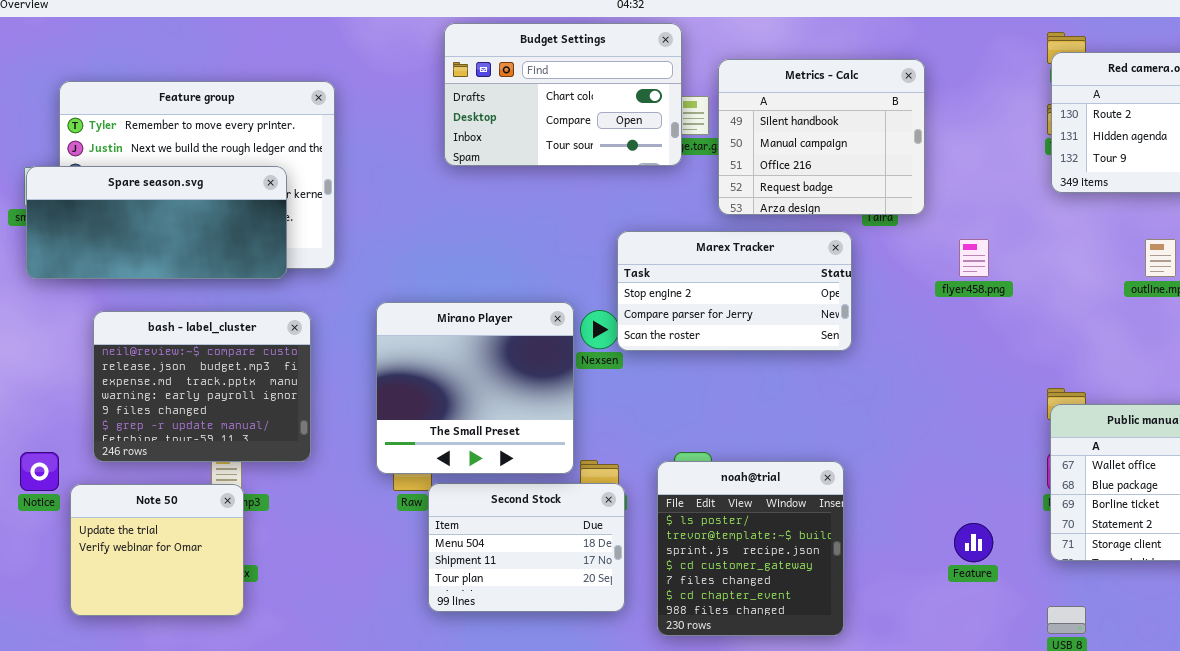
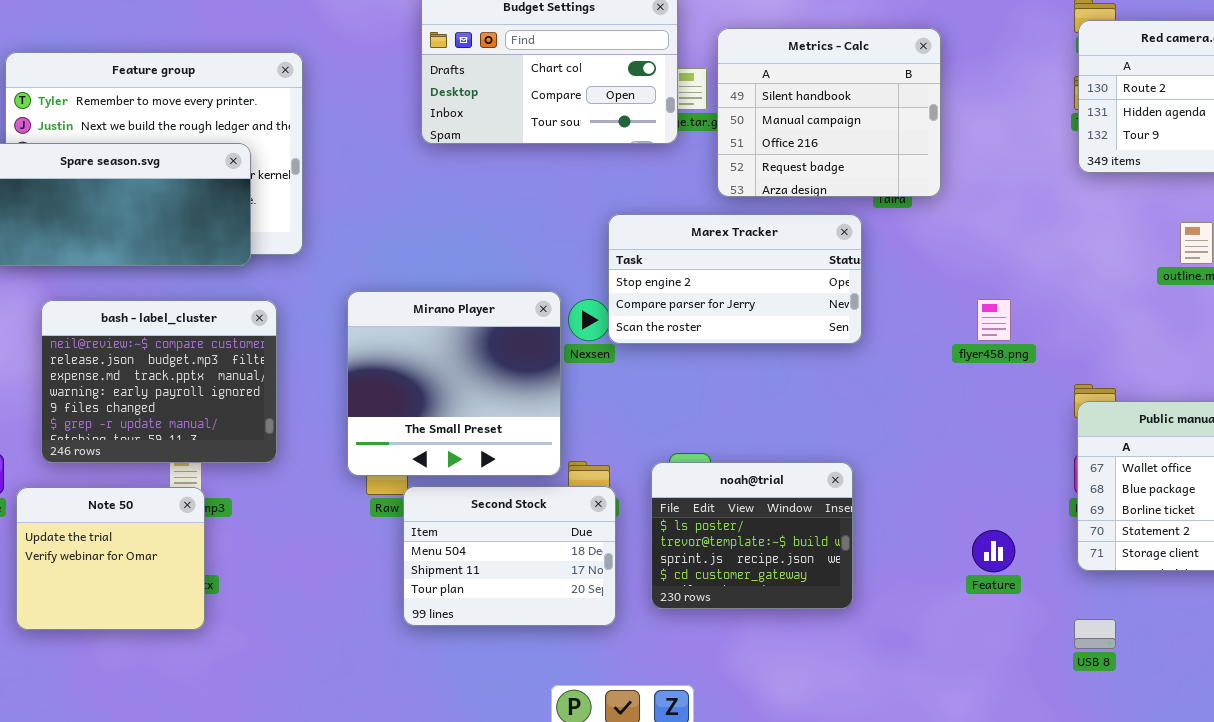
flyer458.png: [959,239,989,277] -> [977,299,1011,341], moved
noah@trial: [657,461,844,636] -> [651,462,853,609], resized

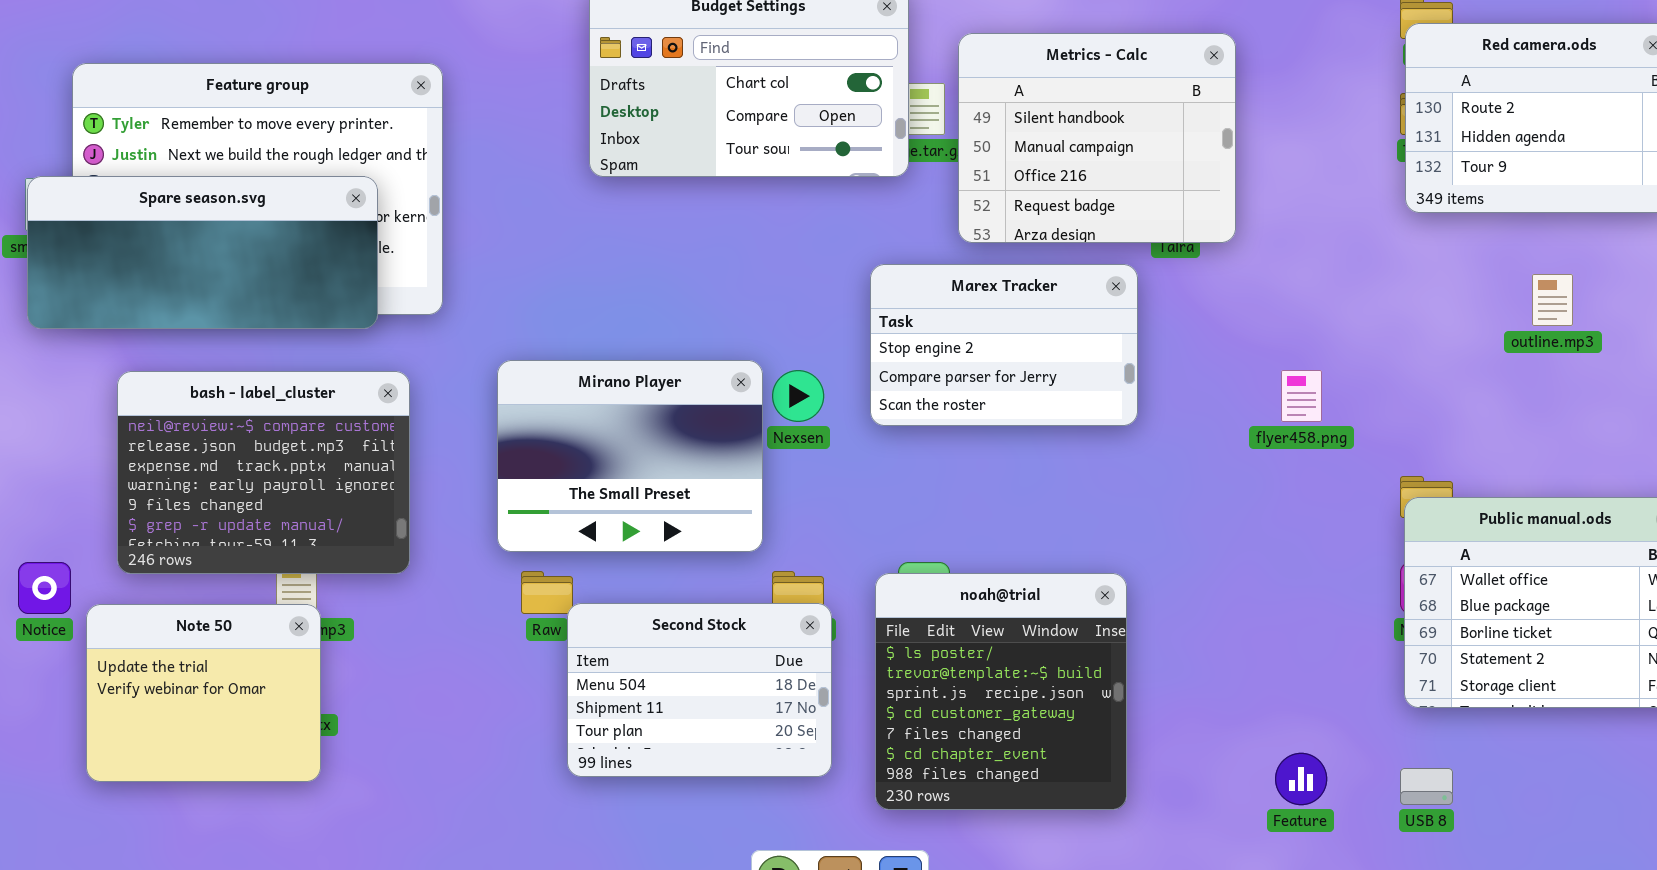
Marex Tracker: [608,214,862,344] -> [870,264,1138,426], resized
Mirano Player: [347,291,561,476] -> [497,360,763,552], resized
noah@trial: [651,462,853,609] -> [875,573,1127,810], resized
Feature: [972,530,1015,572] -> [1275,753,1327,805], moved

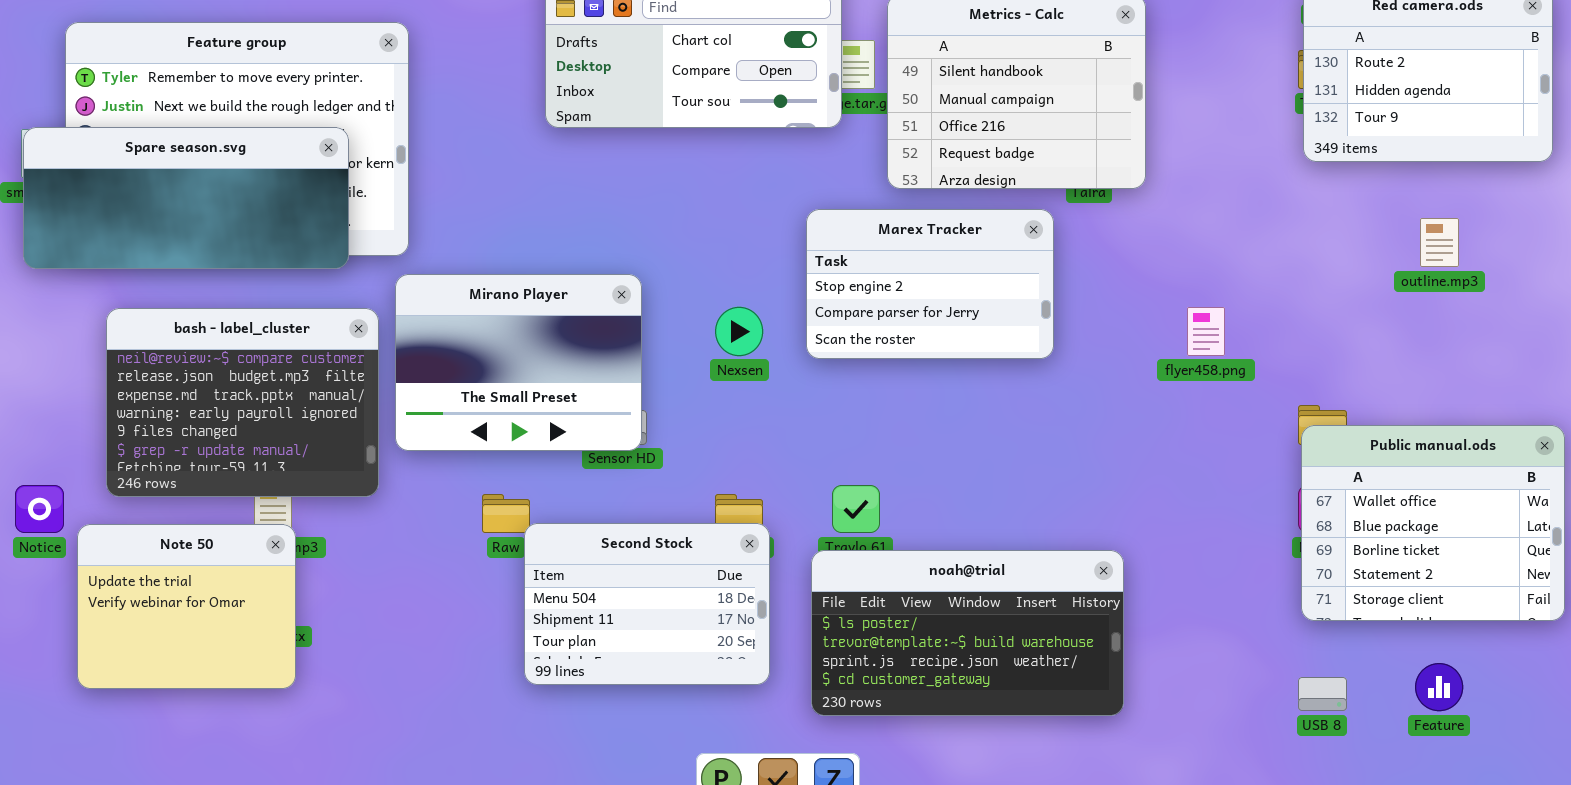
Mirano Player: [497,360,763,552] -> [395,274,642,451], moved
noah@trial: [875,573,1127,810] -> [811,550,1124,716], resized
Feature: [1275,753,1327,805] -> [1415,663,1463,711], moved

